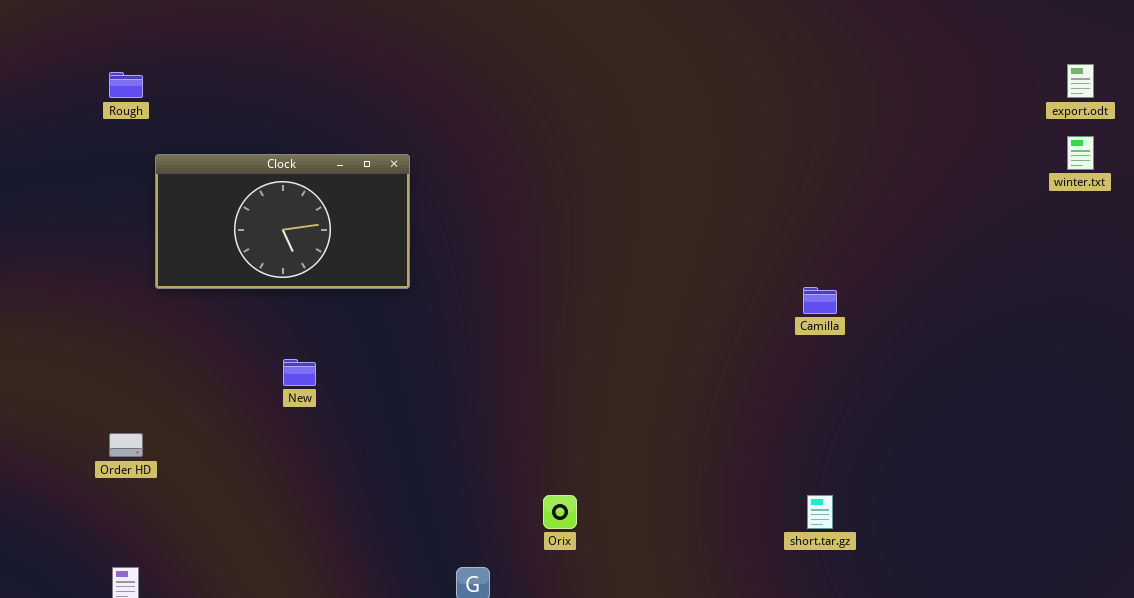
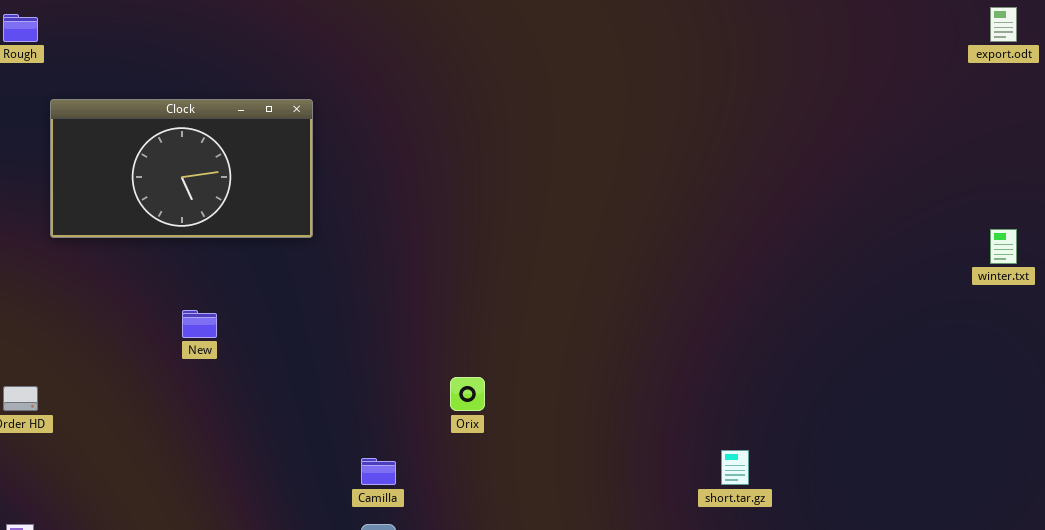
winter.txt: [1067,136,1094,170] -> [990,229,1017,264], moved
Camilla: [803,287,837,314] -> [361,458,396,485], moved
Orix: [543,495,577,529] -> [450,377,485,411], moved

